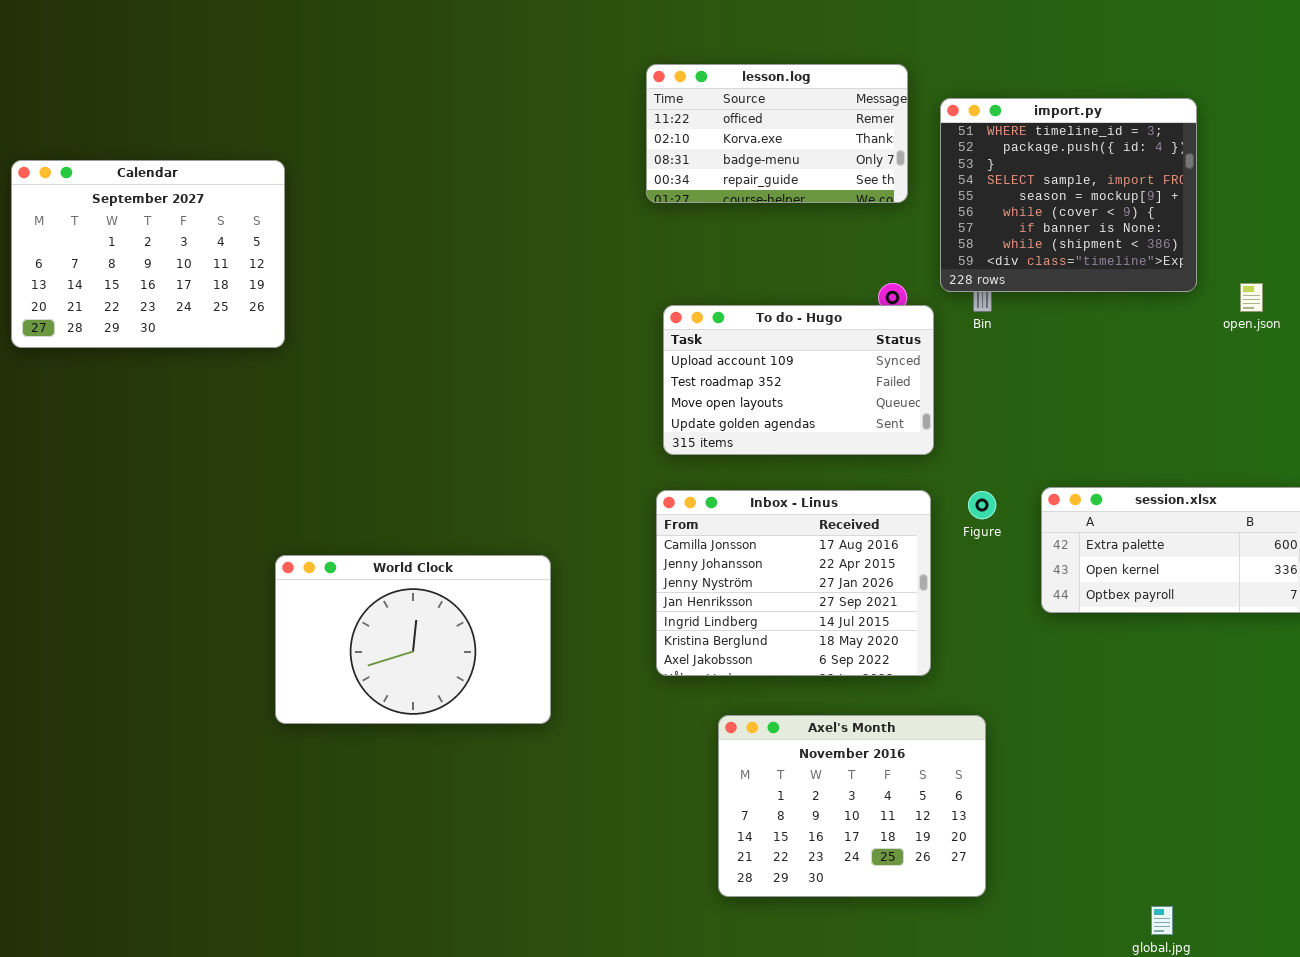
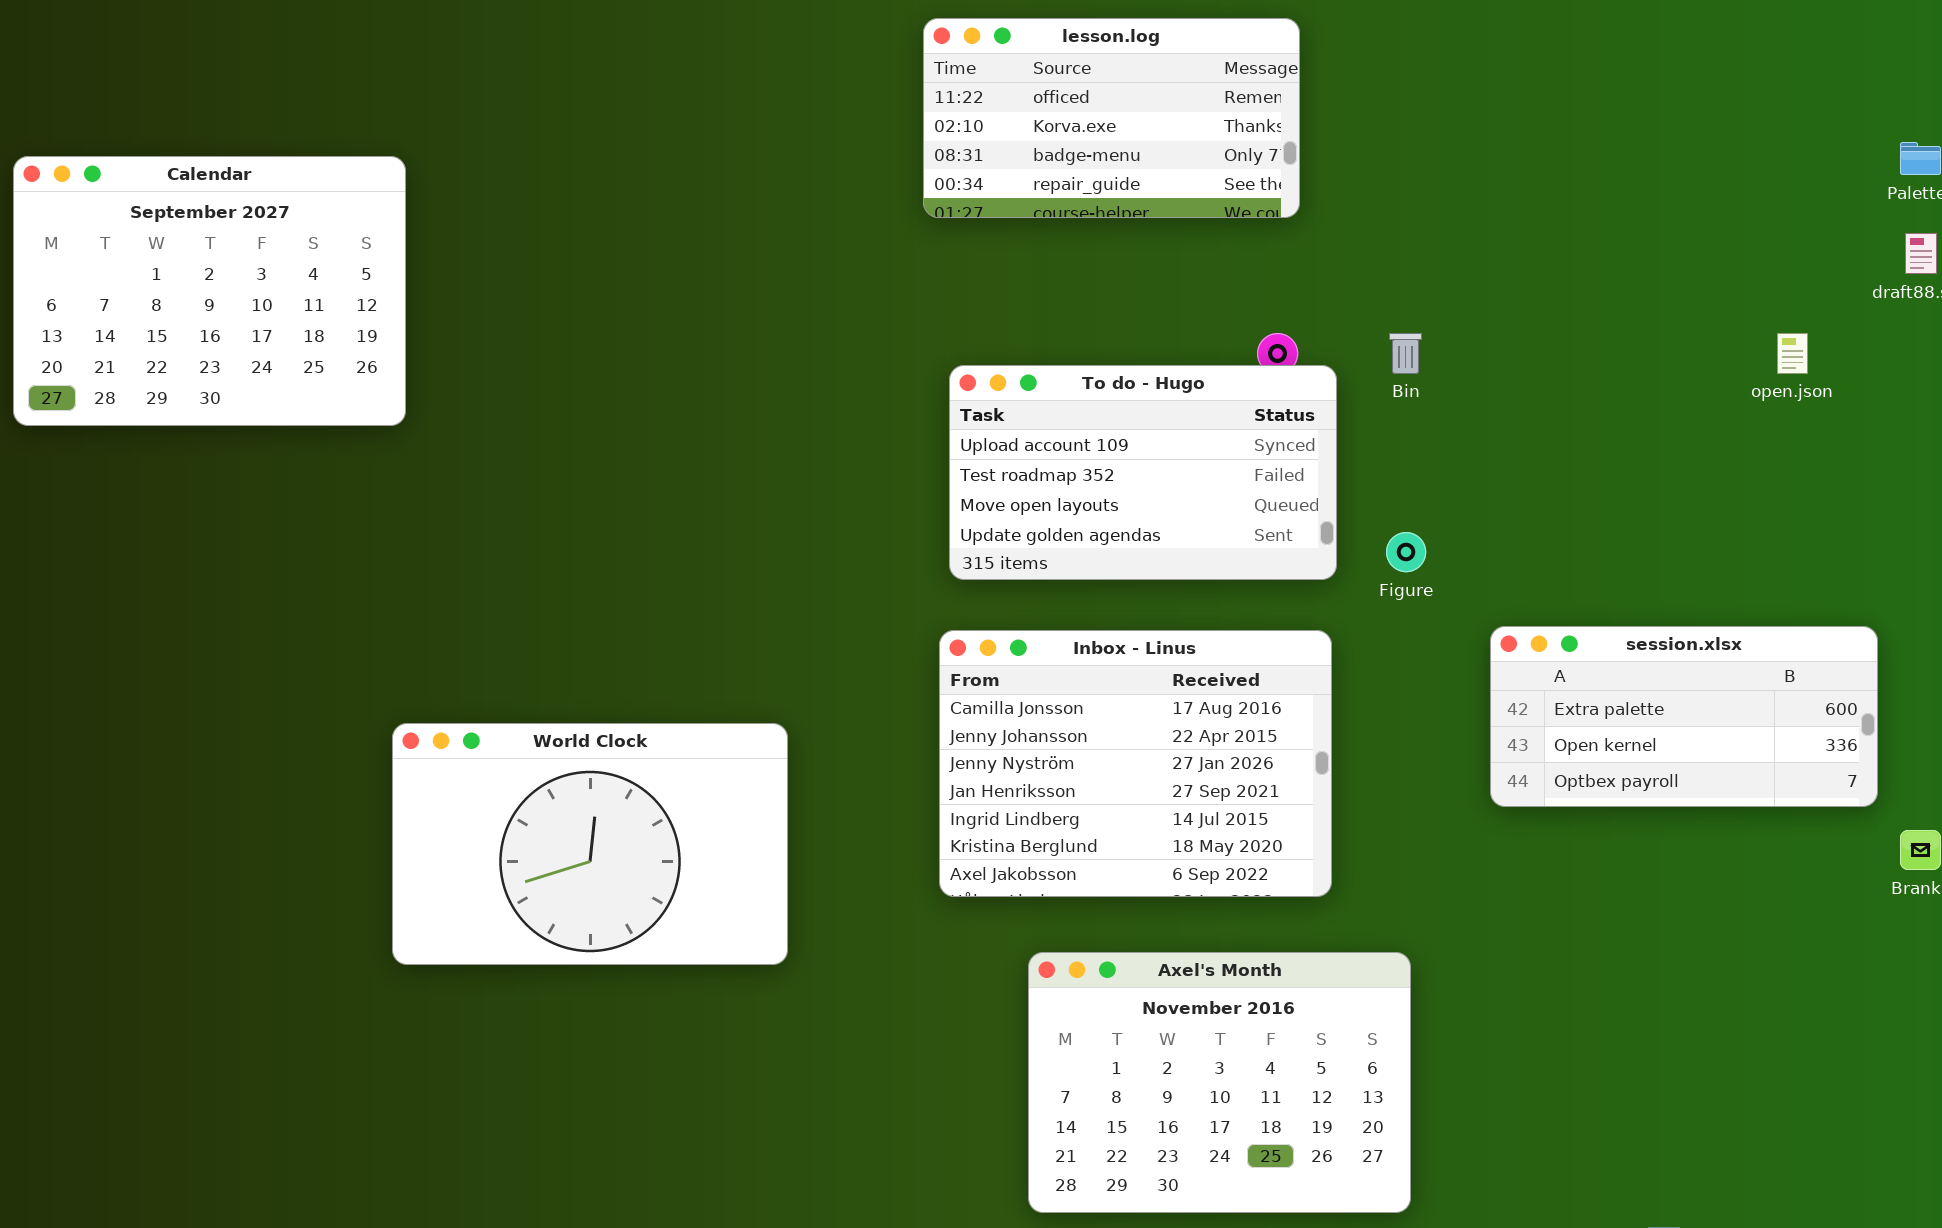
import.py: [940,98,1197,292] -> none, closed
Figure: [968,491,996,519] -> [1386,532,1426,572], moved

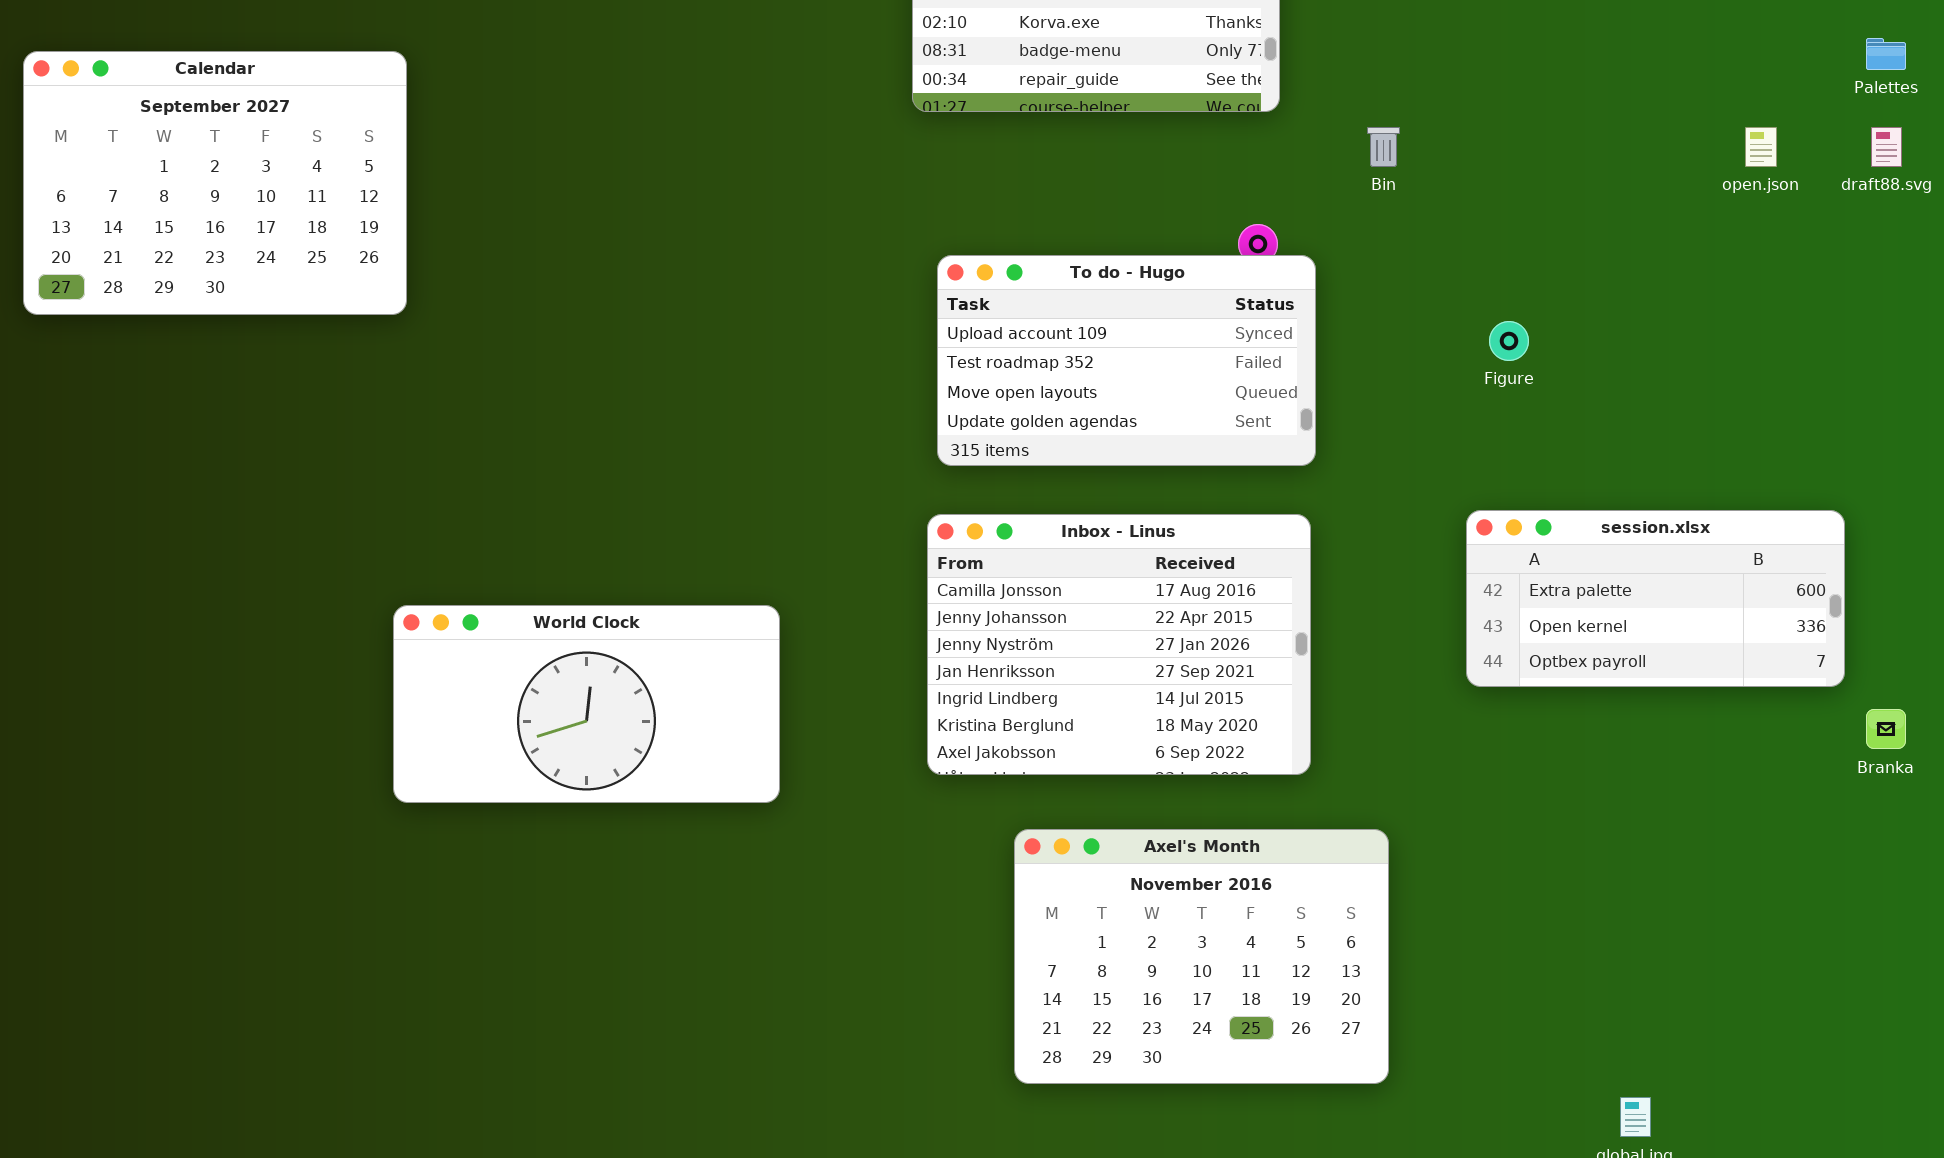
Bin: [1389,333,1422,374] -> [1367,127,1400,167], moved
open.json: [1777,333,1808,374] -> [1745,127,1777,167], moved
Figure: [1386,532,1426,572] -> [1489,321,1529,361], moved
World Clock: [392,723,788,965] -> [393,605,780,803], resized

